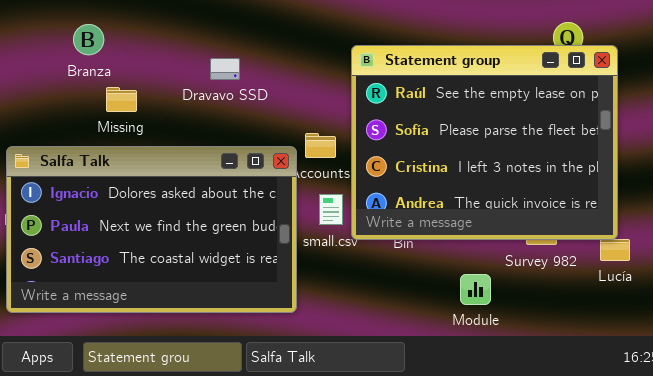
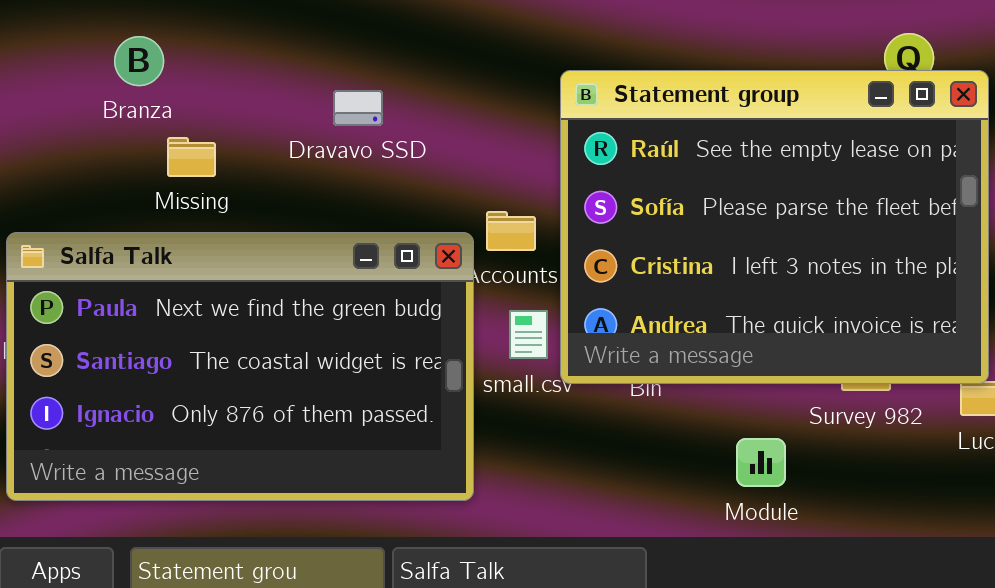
Salfa Talk: [6,146,297,313] -> [6,232,474,501], scrolled down 1 row

